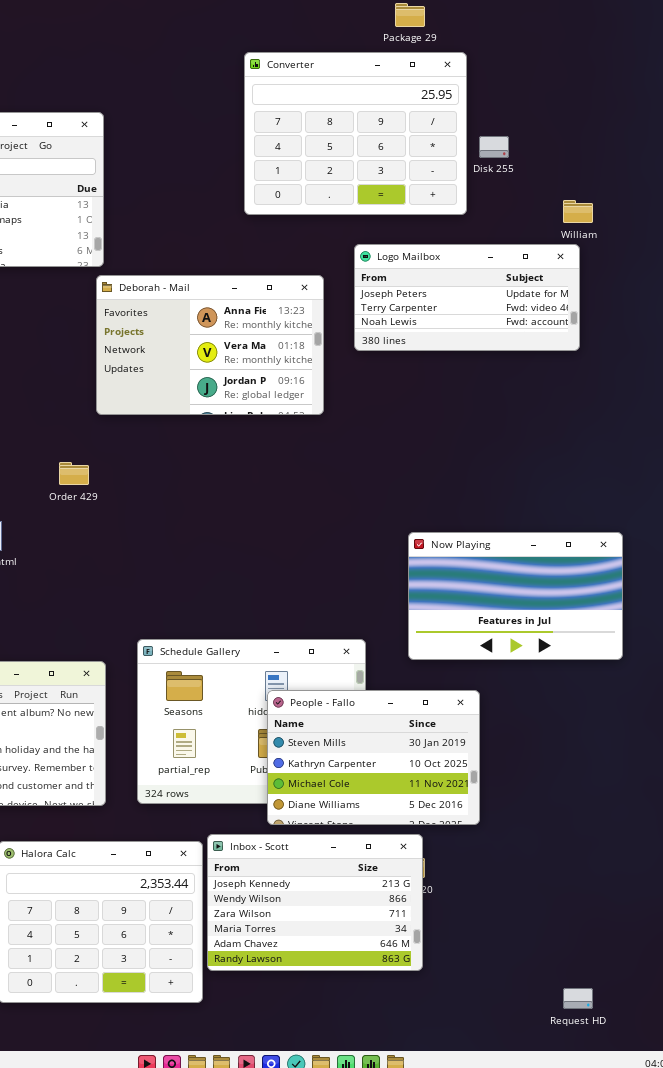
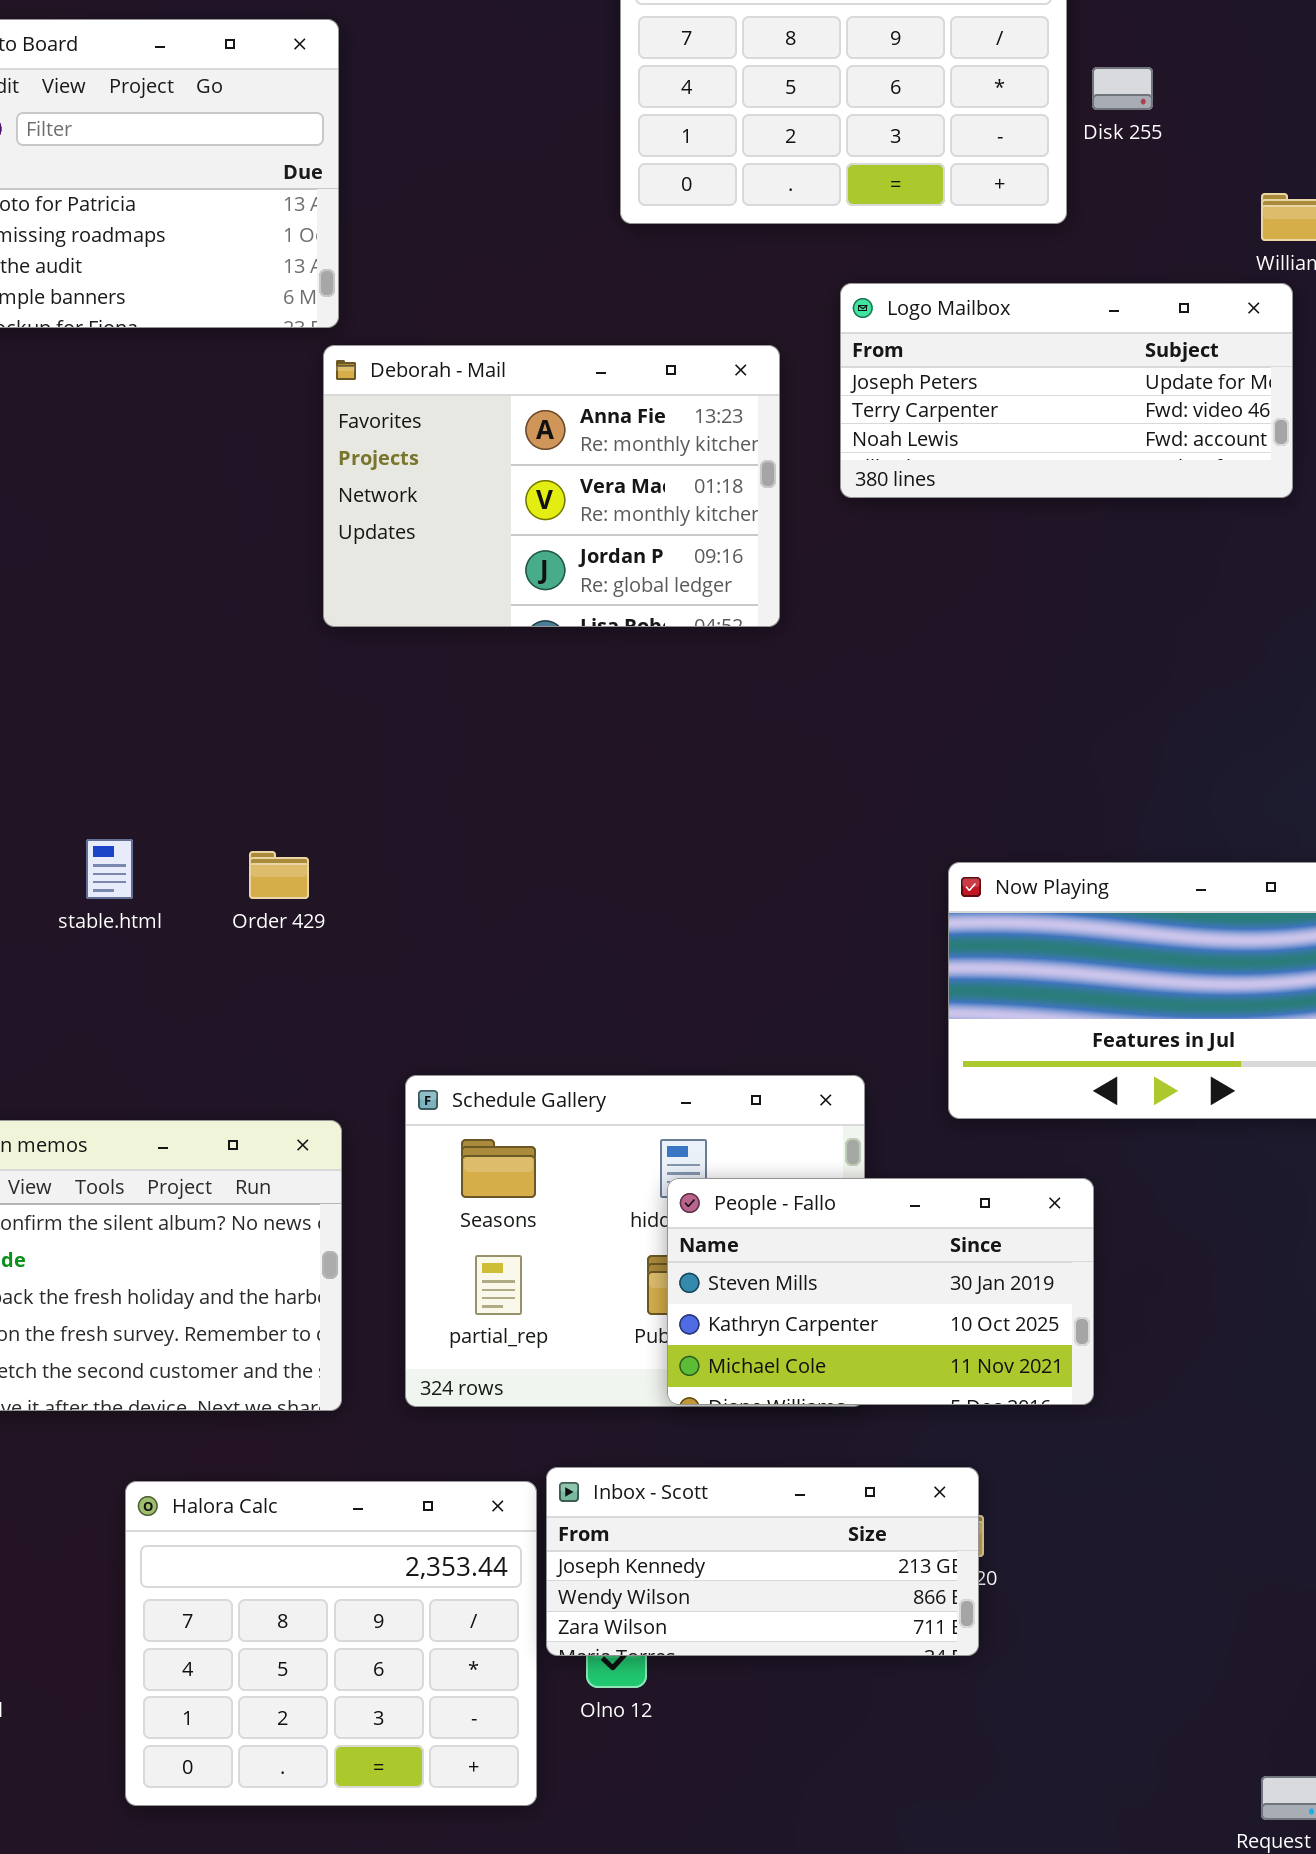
Order 429: [59,462,89,485] -> [249,851,309,899], moved
People - Fallo: [267,690,480,825] -> [667,1178,1094,1405], resized
Inbox - Scott: [207,834,423,971] -> [546,1467,979,1656], resized

